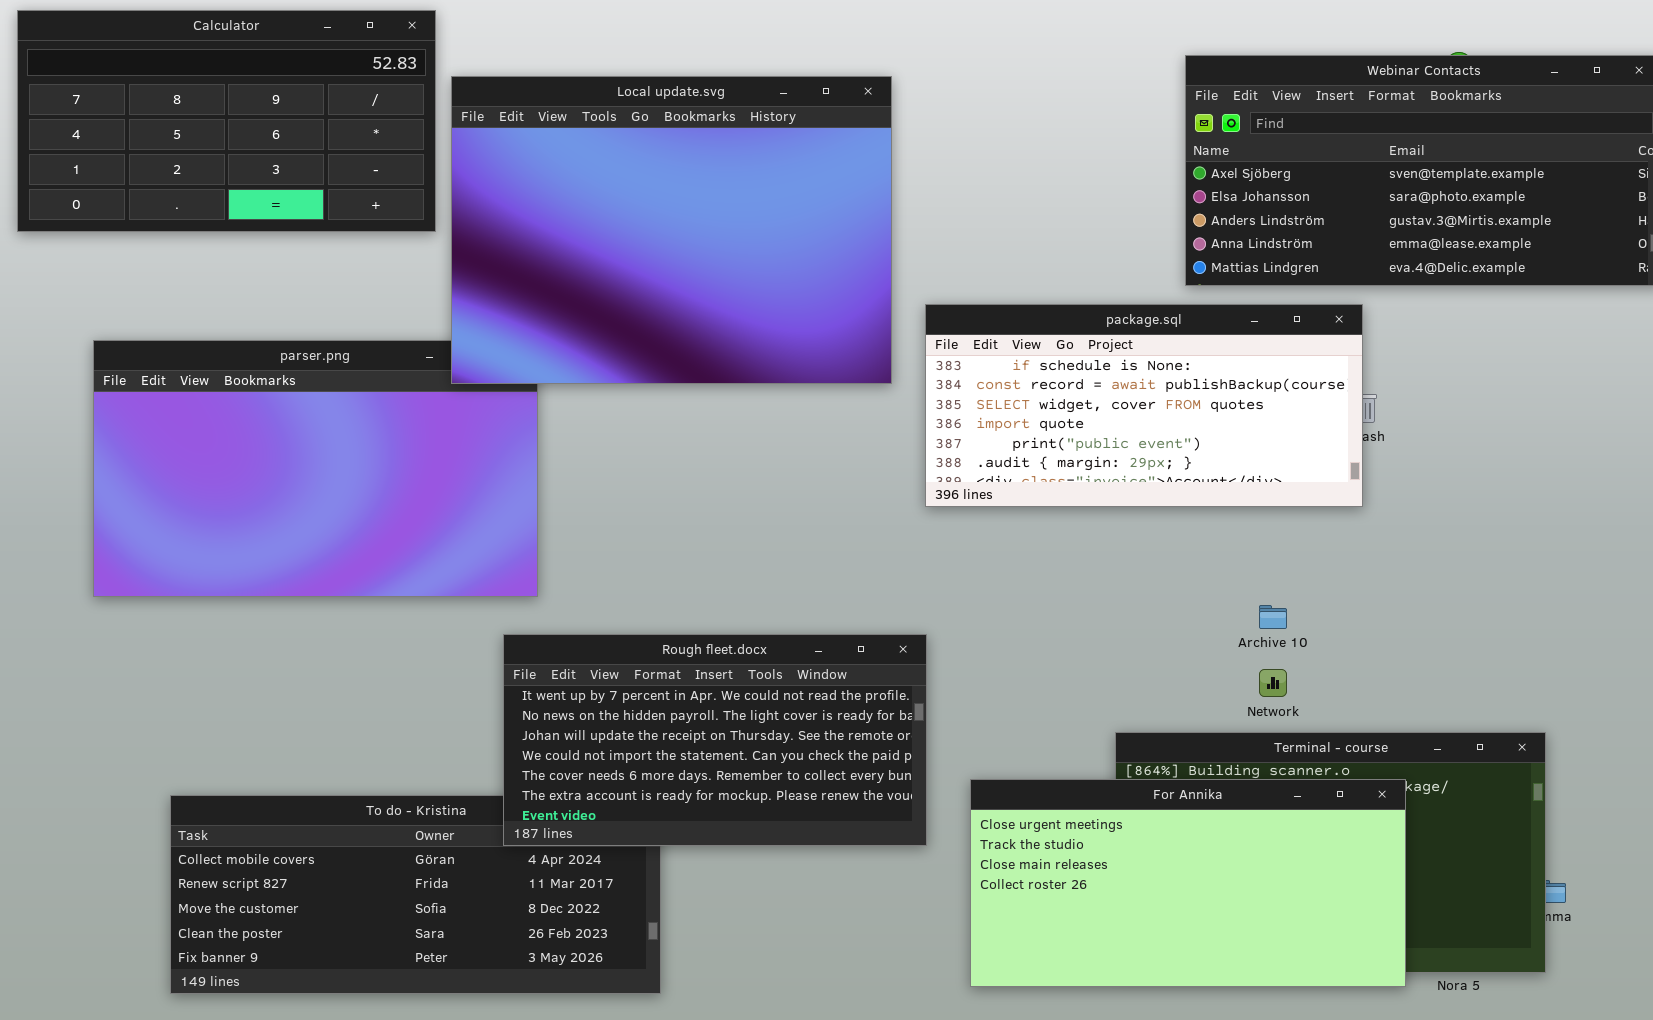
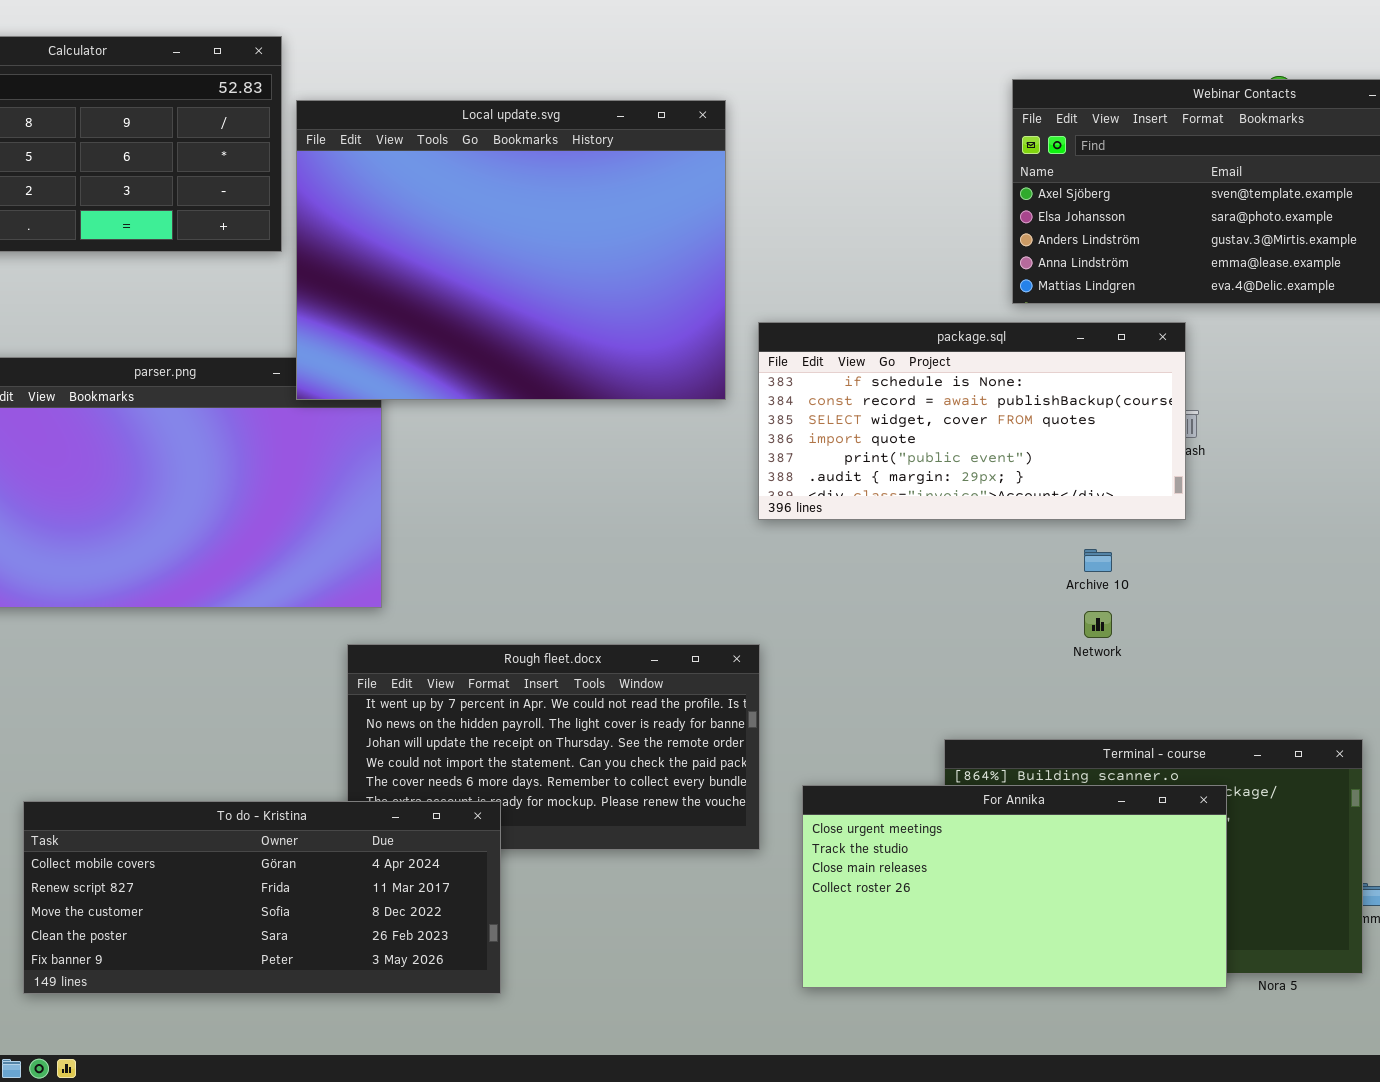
Archive 10: [1259,605,1287,629] -> [1084,549,1112,572], moved
Network: [1259,669,1287,697] -> [1084,611,1112,638], moved
To do - Kristina: [170,795,661,994] -> [23,801,501,994], raised

